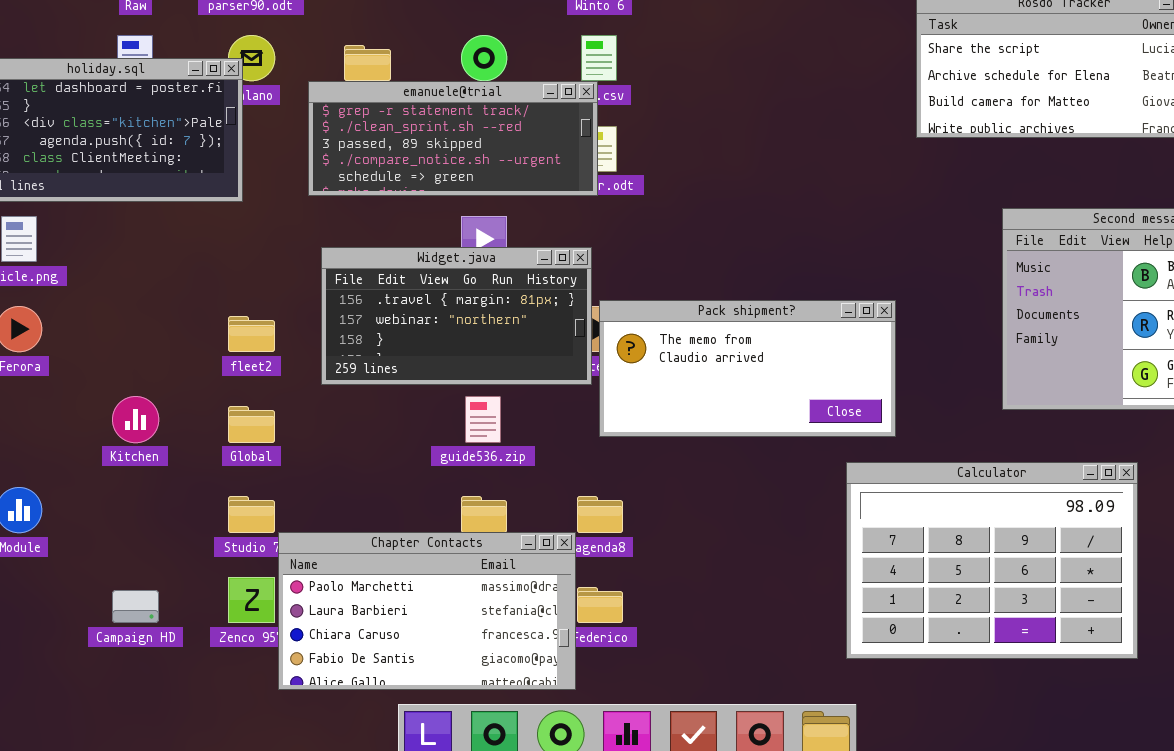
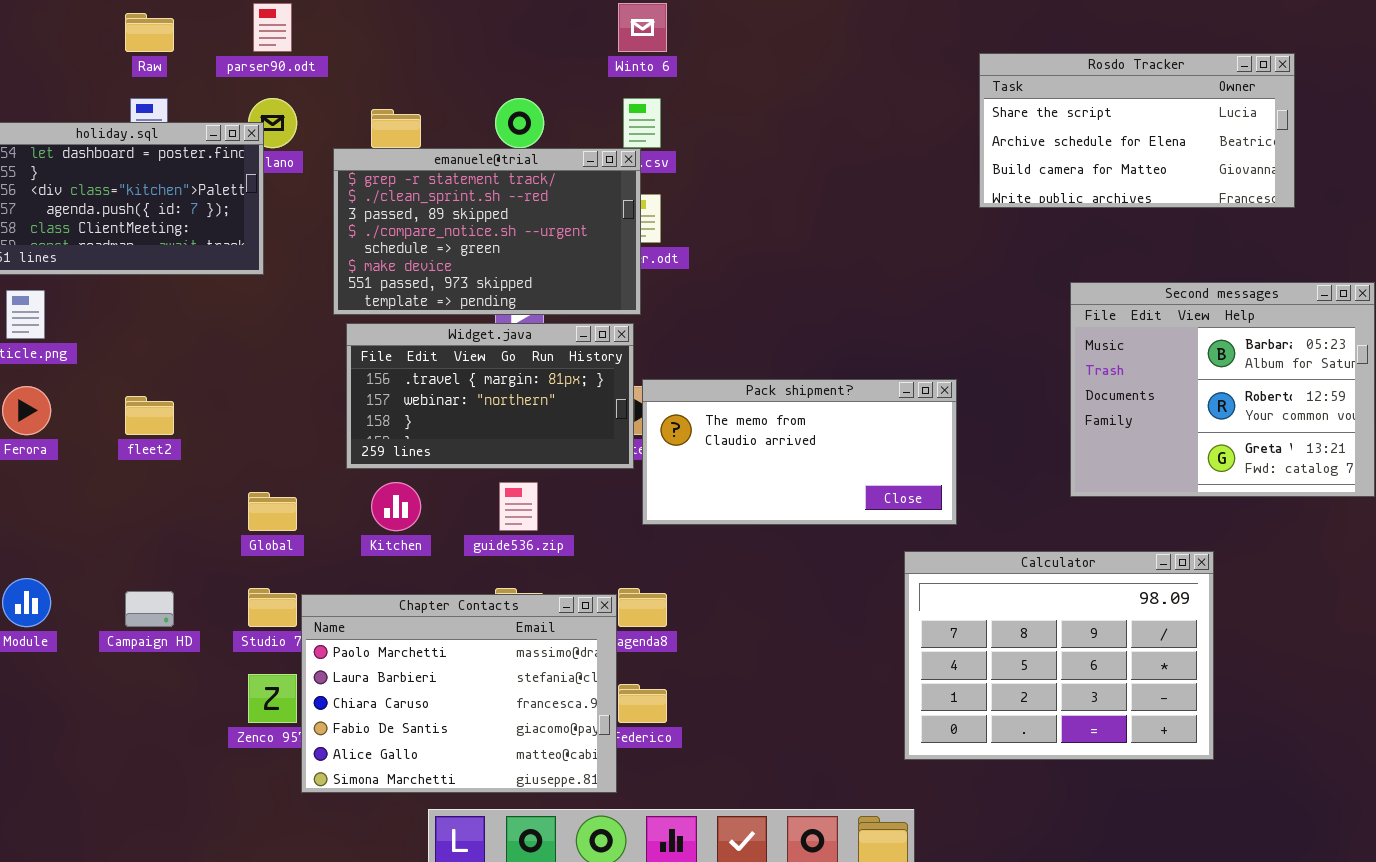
emanuele@trial: [308,81,598,196] -> [333,148,641,315], resized
fleet2: [228,316,275,352] -> [125,396,174,435], moved
Kitchen: [112,396,159,443] -> [371,482,421,531], moved
Chapter Contacts: [278,532,576,690] -> [301,594,617,793], resized
Campaign HD: [112,590,159,623] -> [125,591,174,627], moved

